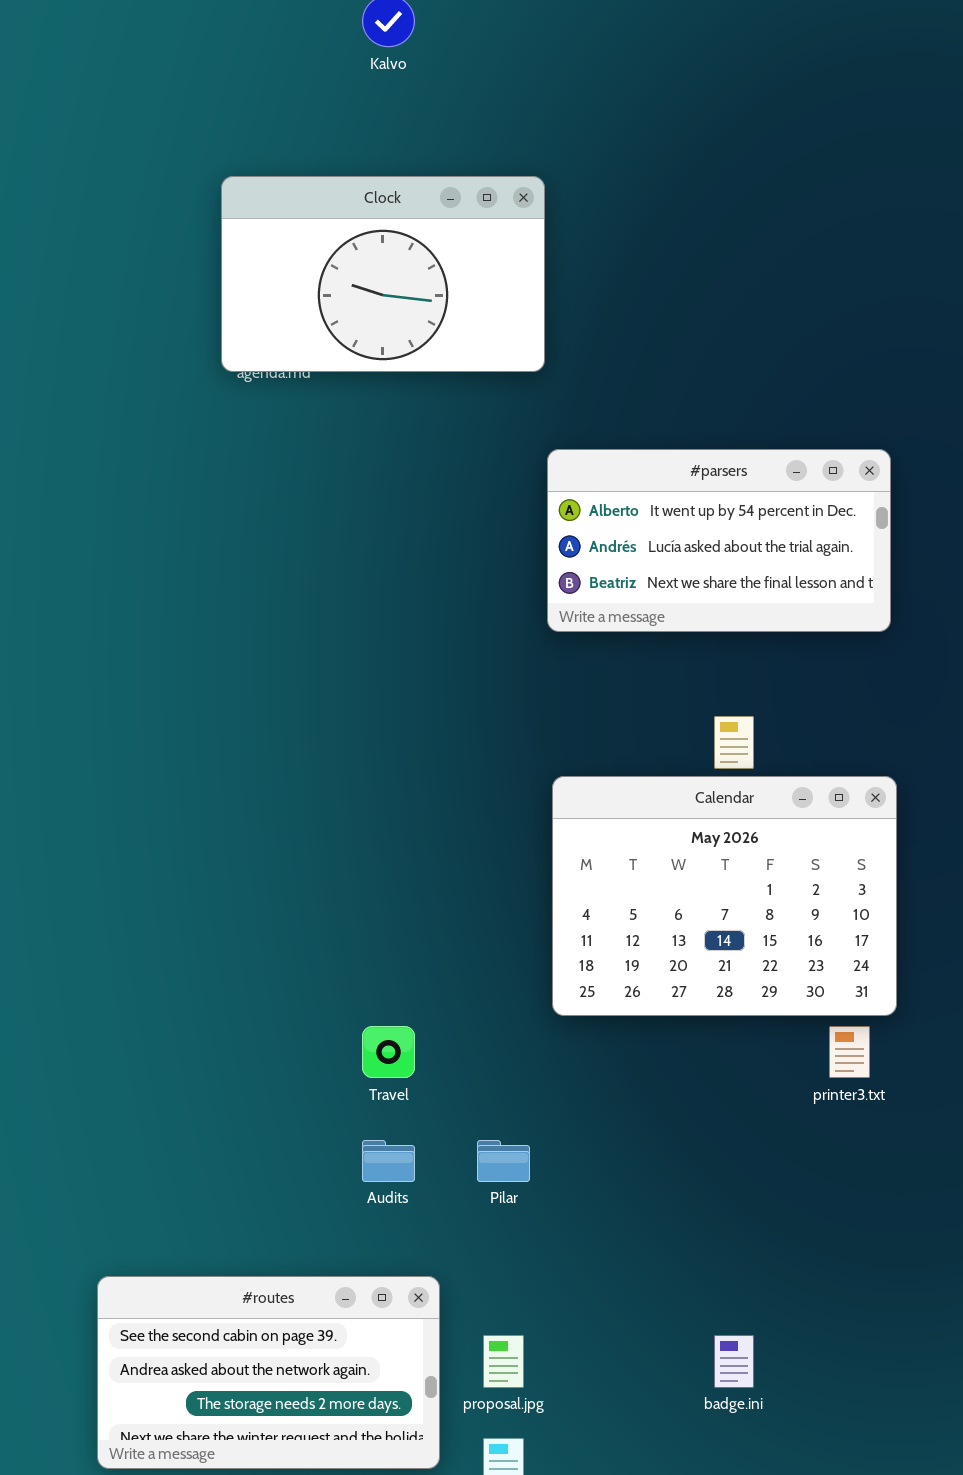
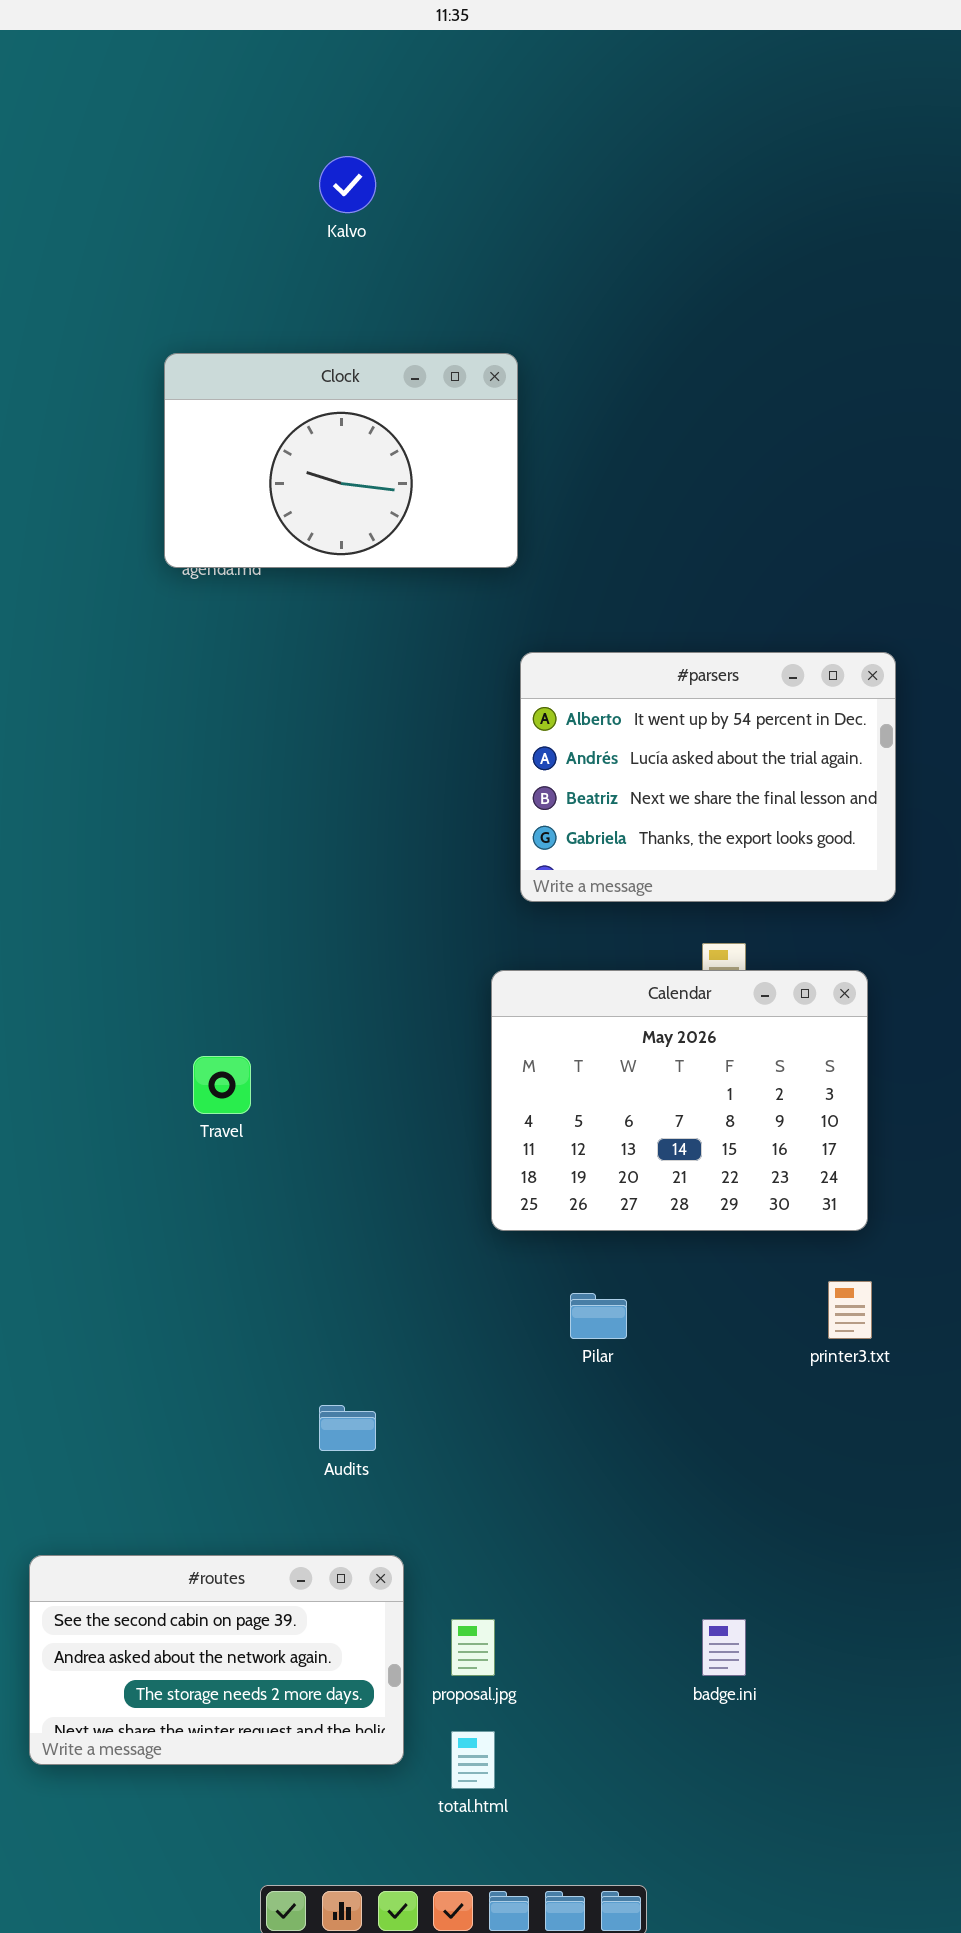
#parsers: [547,449,891,632] -> [520,652,896,902], resized
Calendar: [552,776,897,1016] -> [491,970,868,1231], moved
Travel: [362,1026,415,1078] -> [193,1056,251,1114], moved
Pilar: [477,1140,530,1182] -> [570,1293,627,1339], moved

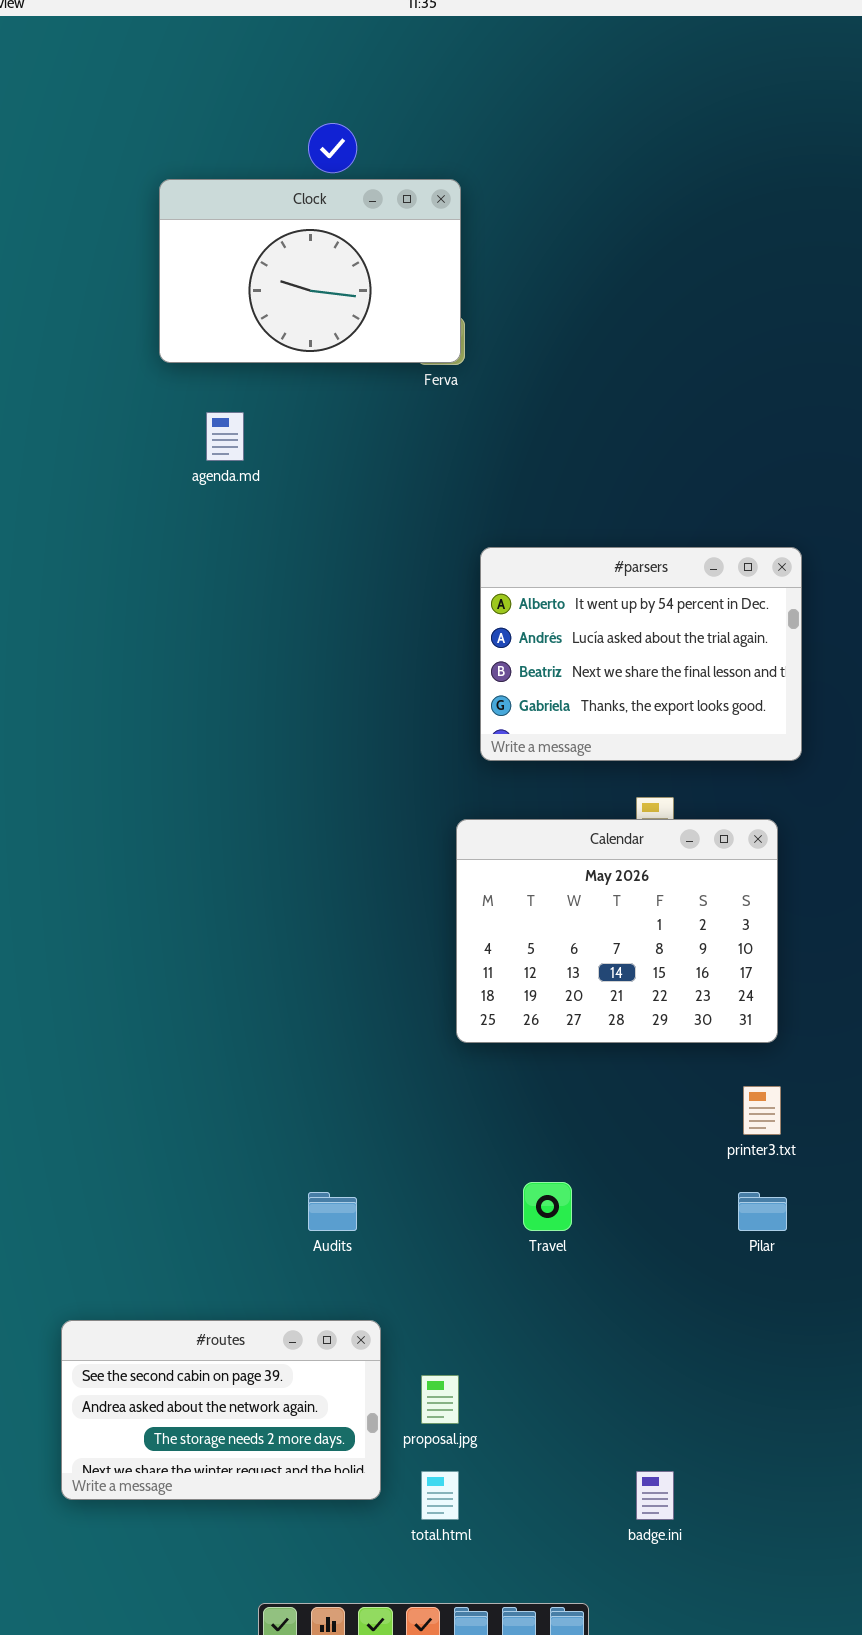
Clock: [164,353,518,568] -> [159,179,461,363], moved
Travel: [193,1056,251,1114] -> [523,1182,572,1231], moved
Pilar: [570,1293,627,1339] -> [738,1192,787,1231], moved
badge.ini: [702,1619,746,1676] -> [636,1471,674,1520], moved

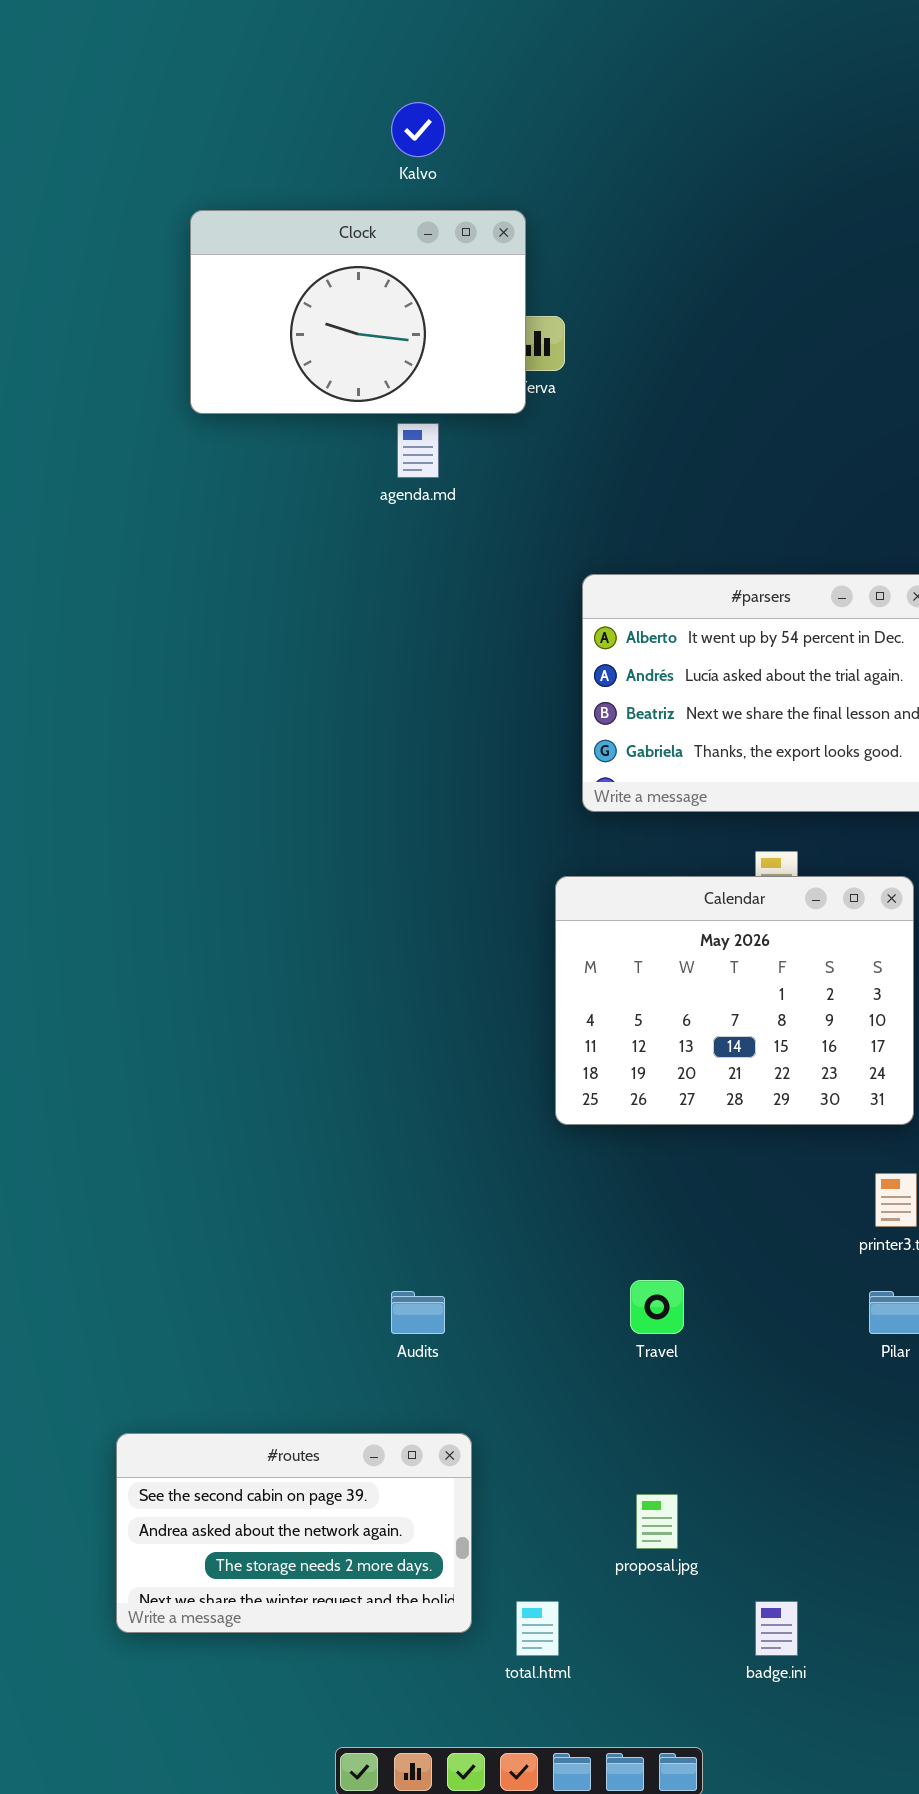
Clock: [159,179,461,363] -> [190,210,526,414], moved
agenda.md: [206,412,244,461] -> [397,423,439,478], moved
proposal.jpg: [421,1375,459,1424] -> [636,1494,678,1549], moved

